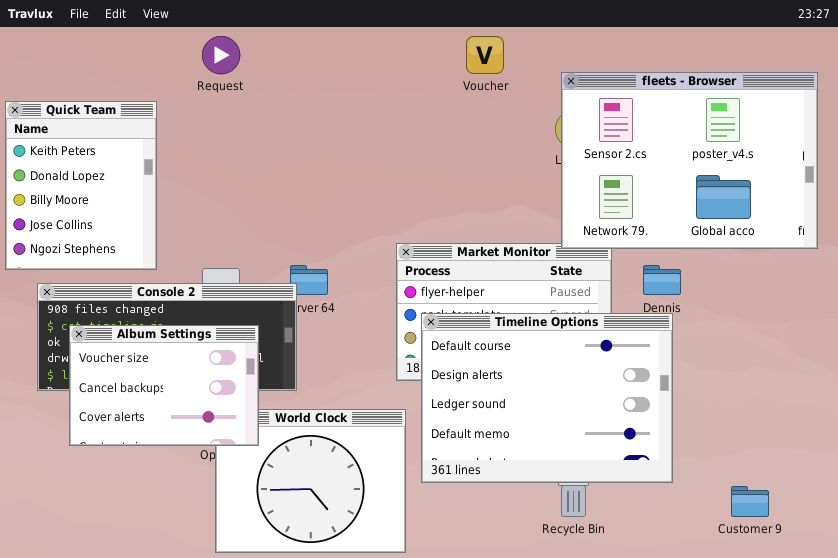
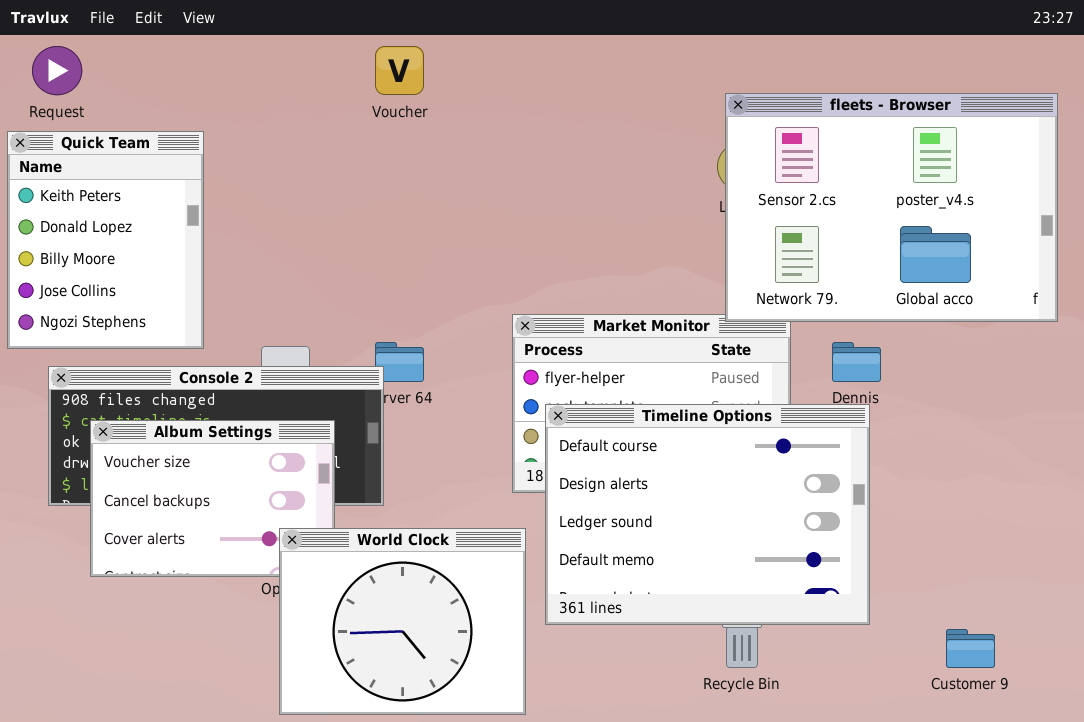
Request: [202,36,240,74] -> [32,46,82,95], moved
Voucher: [466,36,504,74] -> [375,46,424,95], moved
World Clock: [215,409,406,553] -> [279,528,526,715], raised

